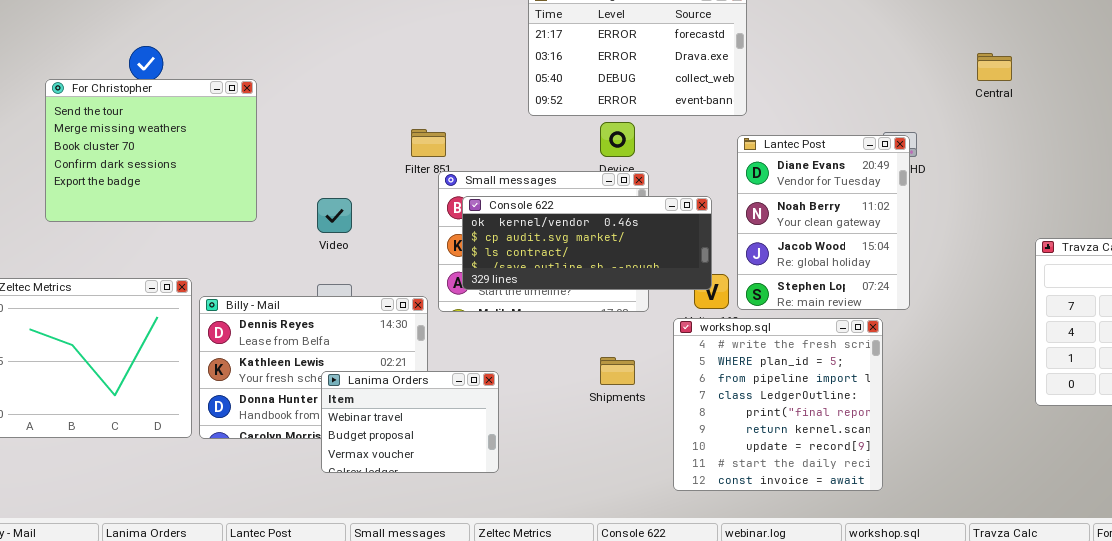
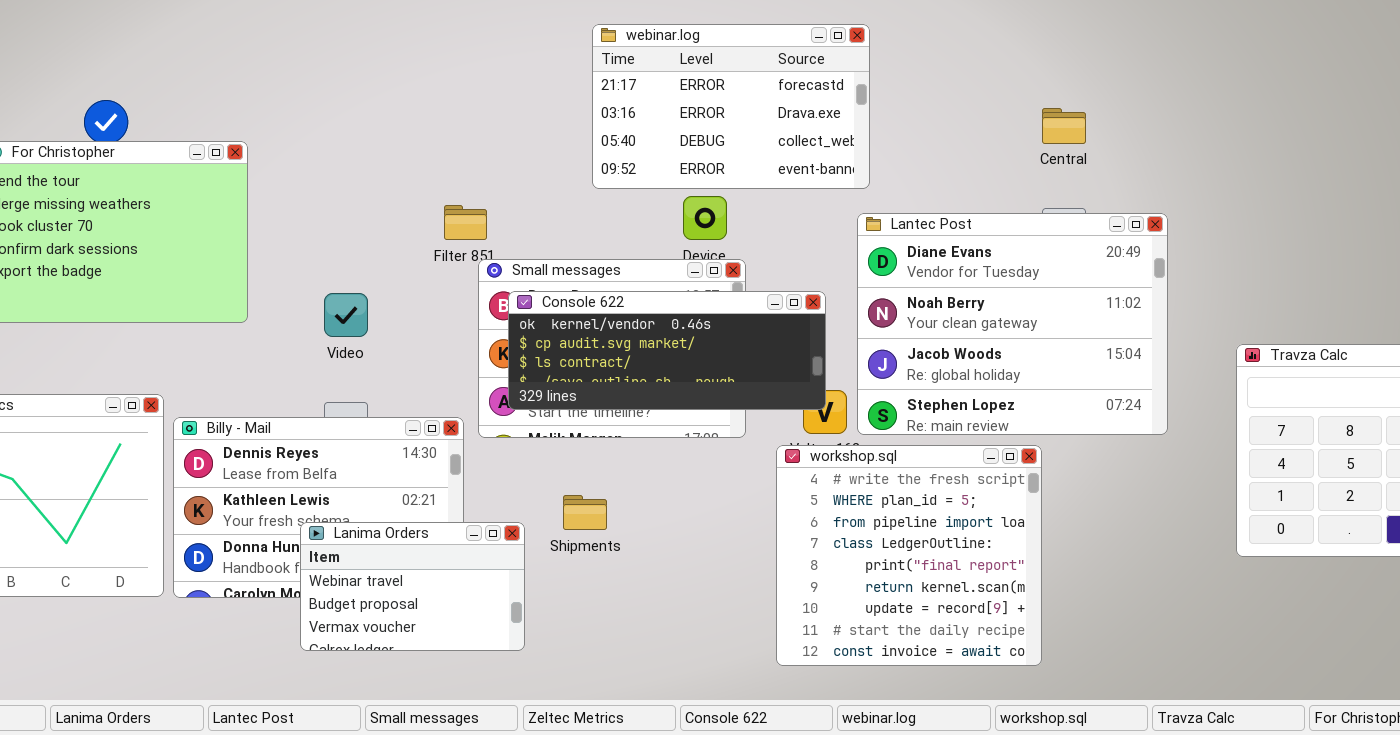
Central: [977,53,1012,81] -> [1042,108,1086,144], moved
Lantec Post: [737,135,910,310] -> [857,213,1168,435], resized
Shipments: [600,357,635,385] -> [563,495,607,530], moved
Lanima Orders: [321,371,499,473] -> [300,522,525,651], moved

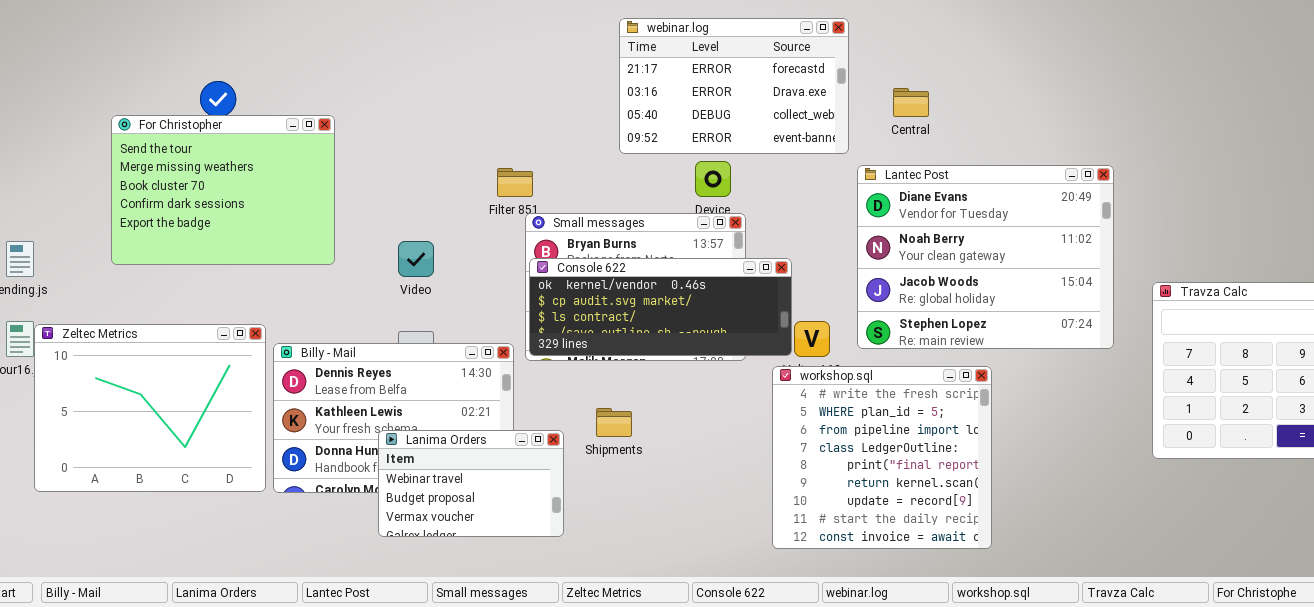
Central: [1042,108,1086,144] -> [893,88,929,117], moved
Lantec Post: [857,213,1168,435] -> [857,165,1114,349], moved
Console 622: [508,291,826,410] -> [529,258,792,356], moved

